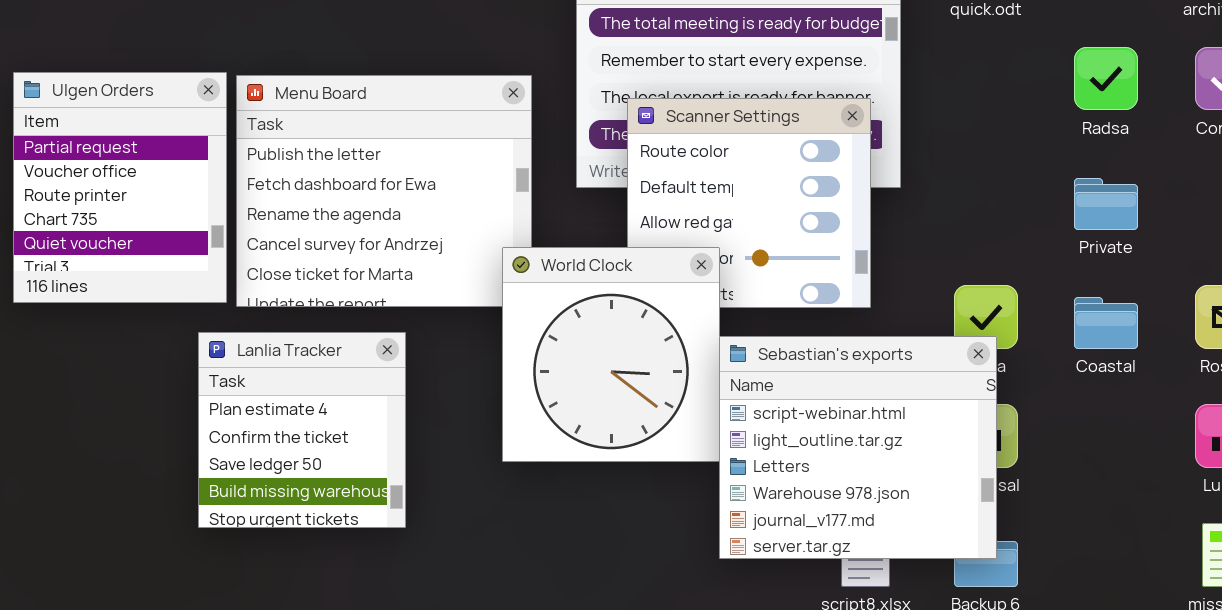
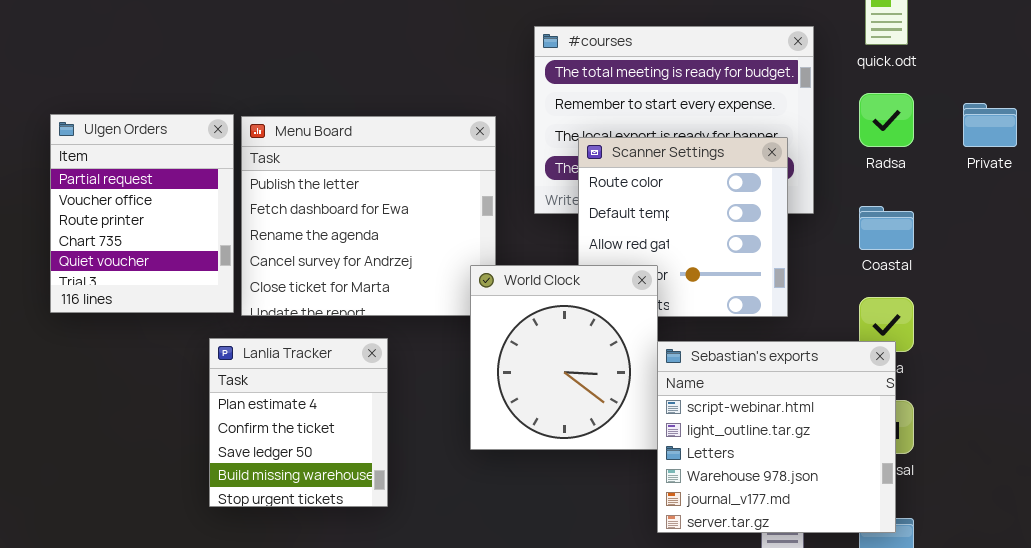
Radsa: [1074,47,1138,110] -> [859,93,914,147], moved
Private: [1074,178,1138,230] -> [963,103,1017,147], moved
Coastal: [1074,297,1138,349] -> [859,206,914,250], moved

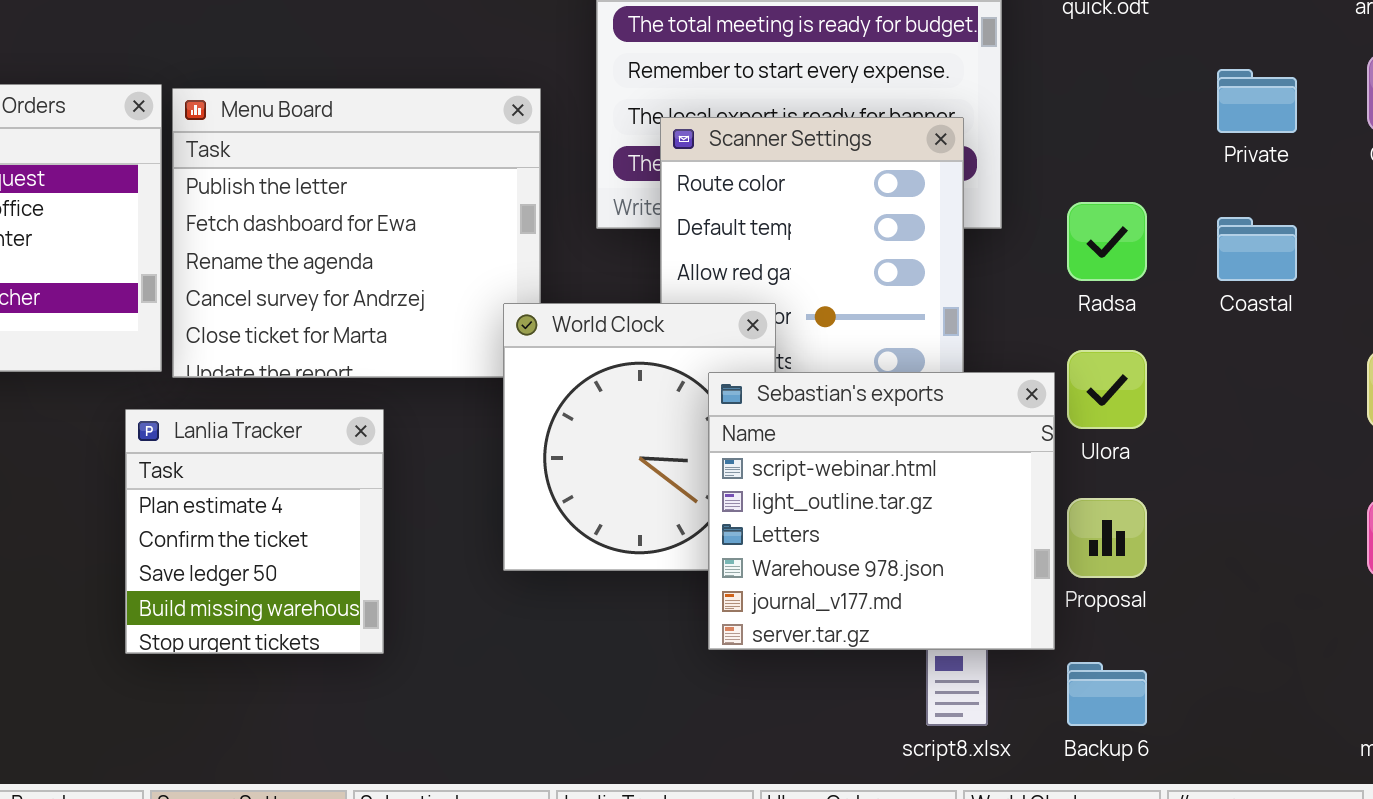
Radsa: [859,93,914,147] -> [1067,202,1147,281], moved
Coastal: [859,206,914,250] -> [1217,217,1297,281], moved
Sebastian's exports: [657,341,896,533] -> [708,372,1055,650], moved

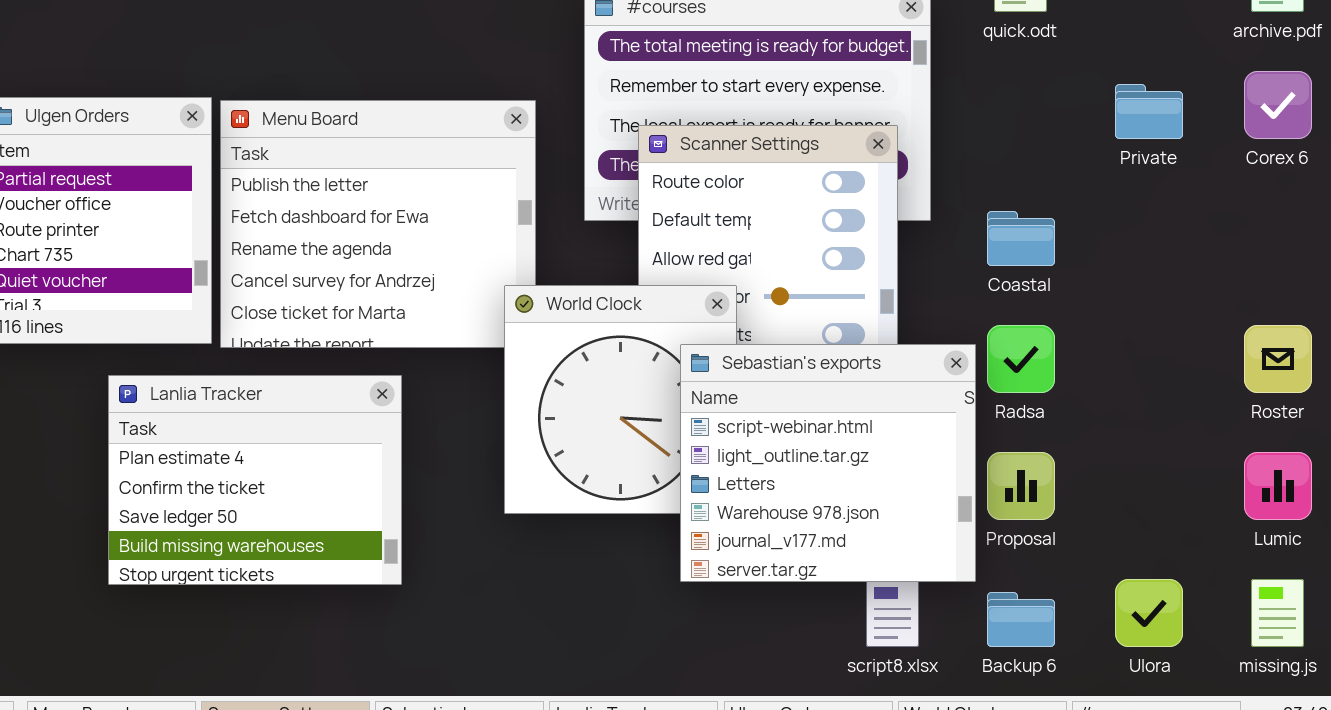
Radsa: [1067,202,1147,281] -> [987,325,1055,393], moved
Coastal: [1217,217,1297,281] -> [987,211,1055,266], moved
Ulora: [1067,350,1147,429] -> [1115,579,1183,647], moved
Lanlia Tracker: [125,409,384,654] -> [108,375,402,585], resized

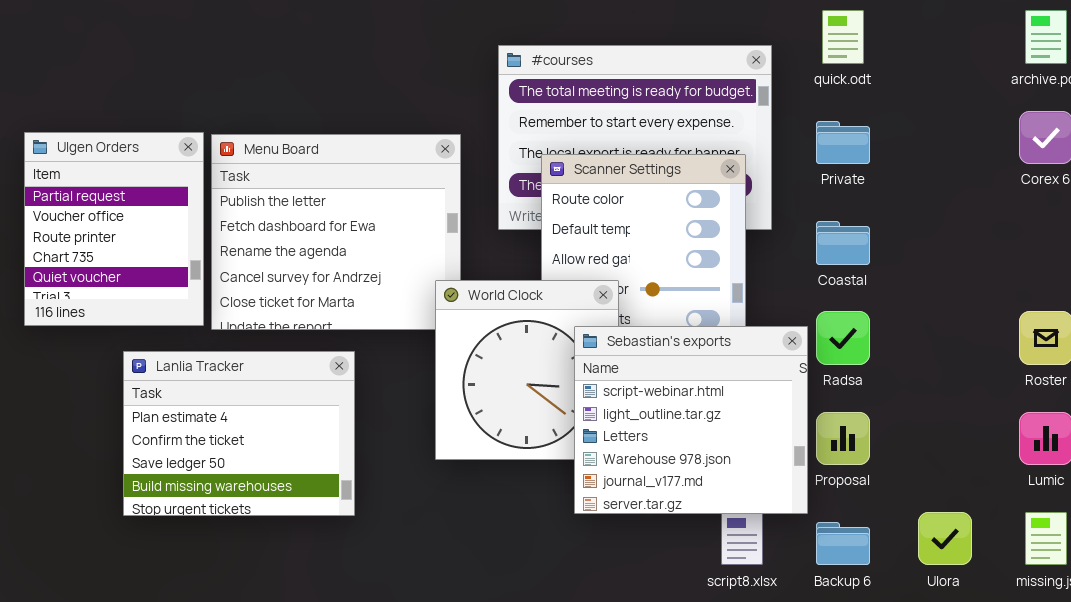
Private: [1115,84,1183,139] -> [816,121,870,164], moved

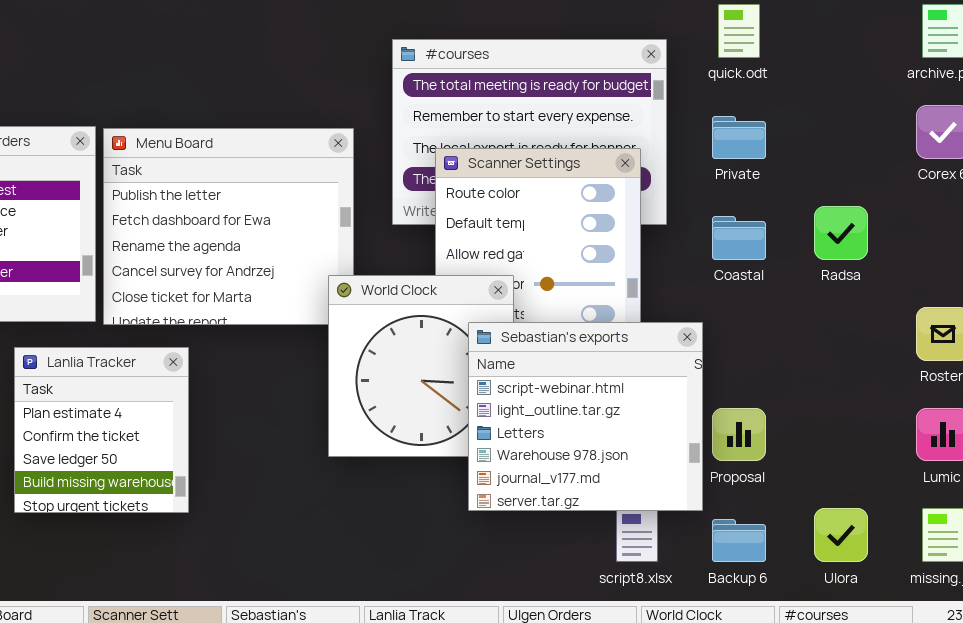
Radsa: [816,311,870,365] -> [814,206,868,260], moved
Lanlia Tracker: [123,351,355,516] -> [14,347,189,513], resized

